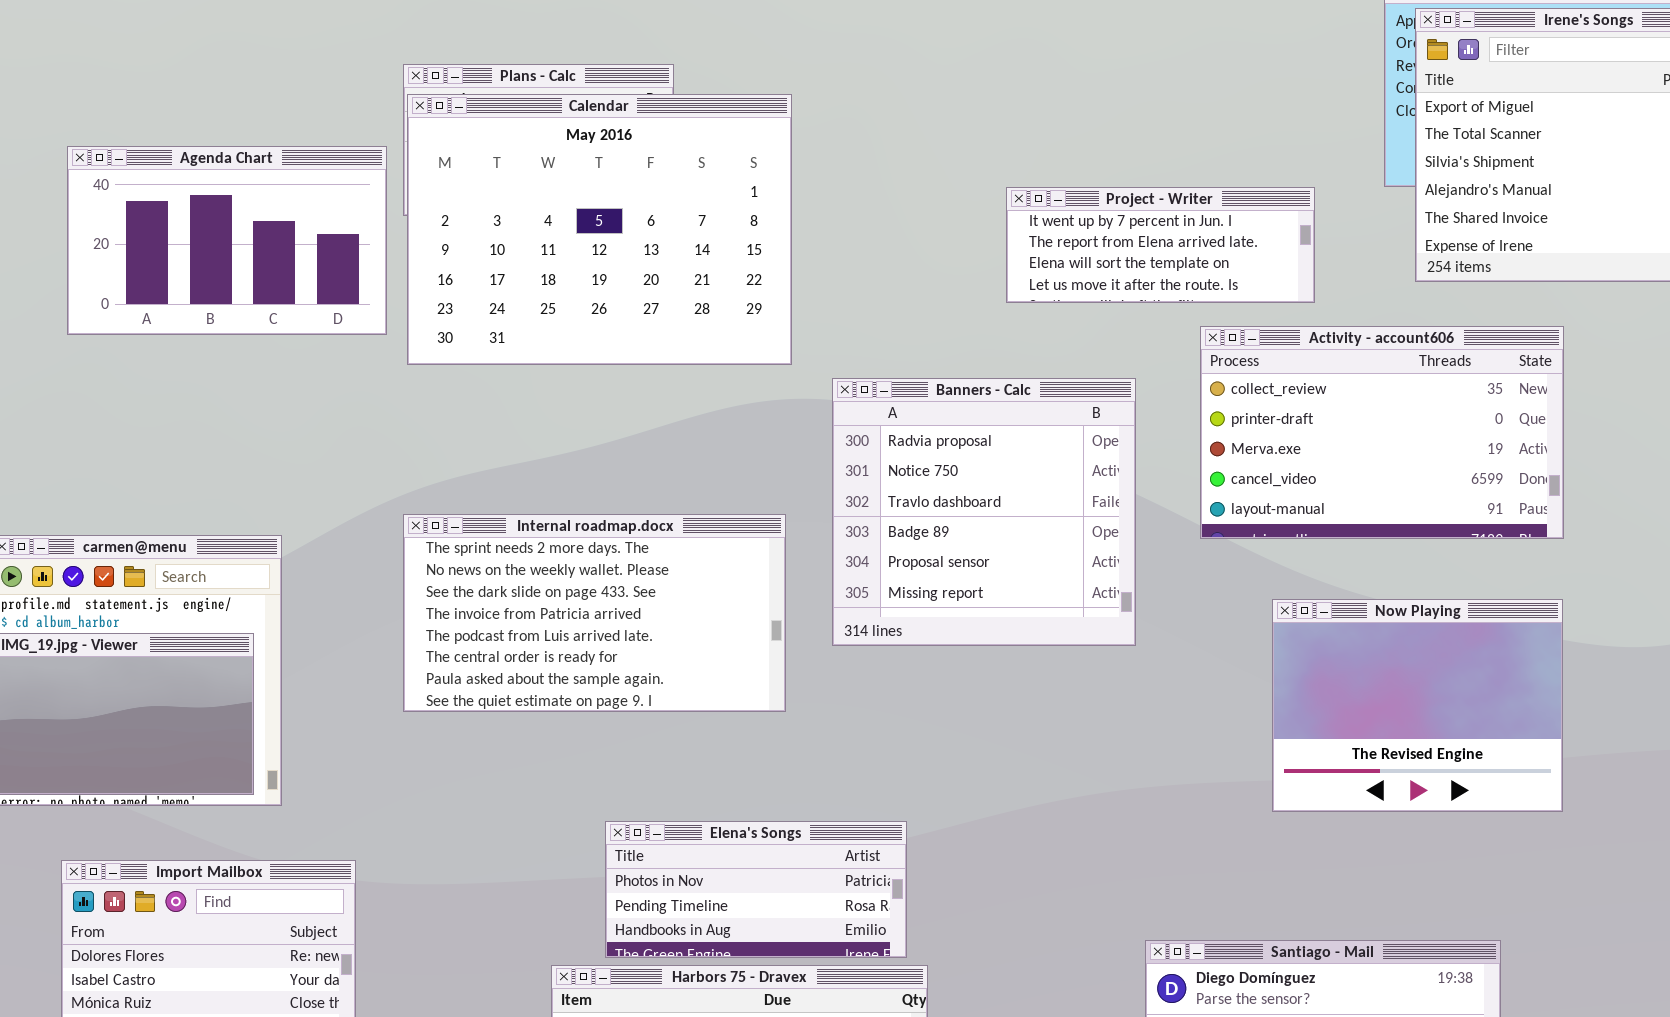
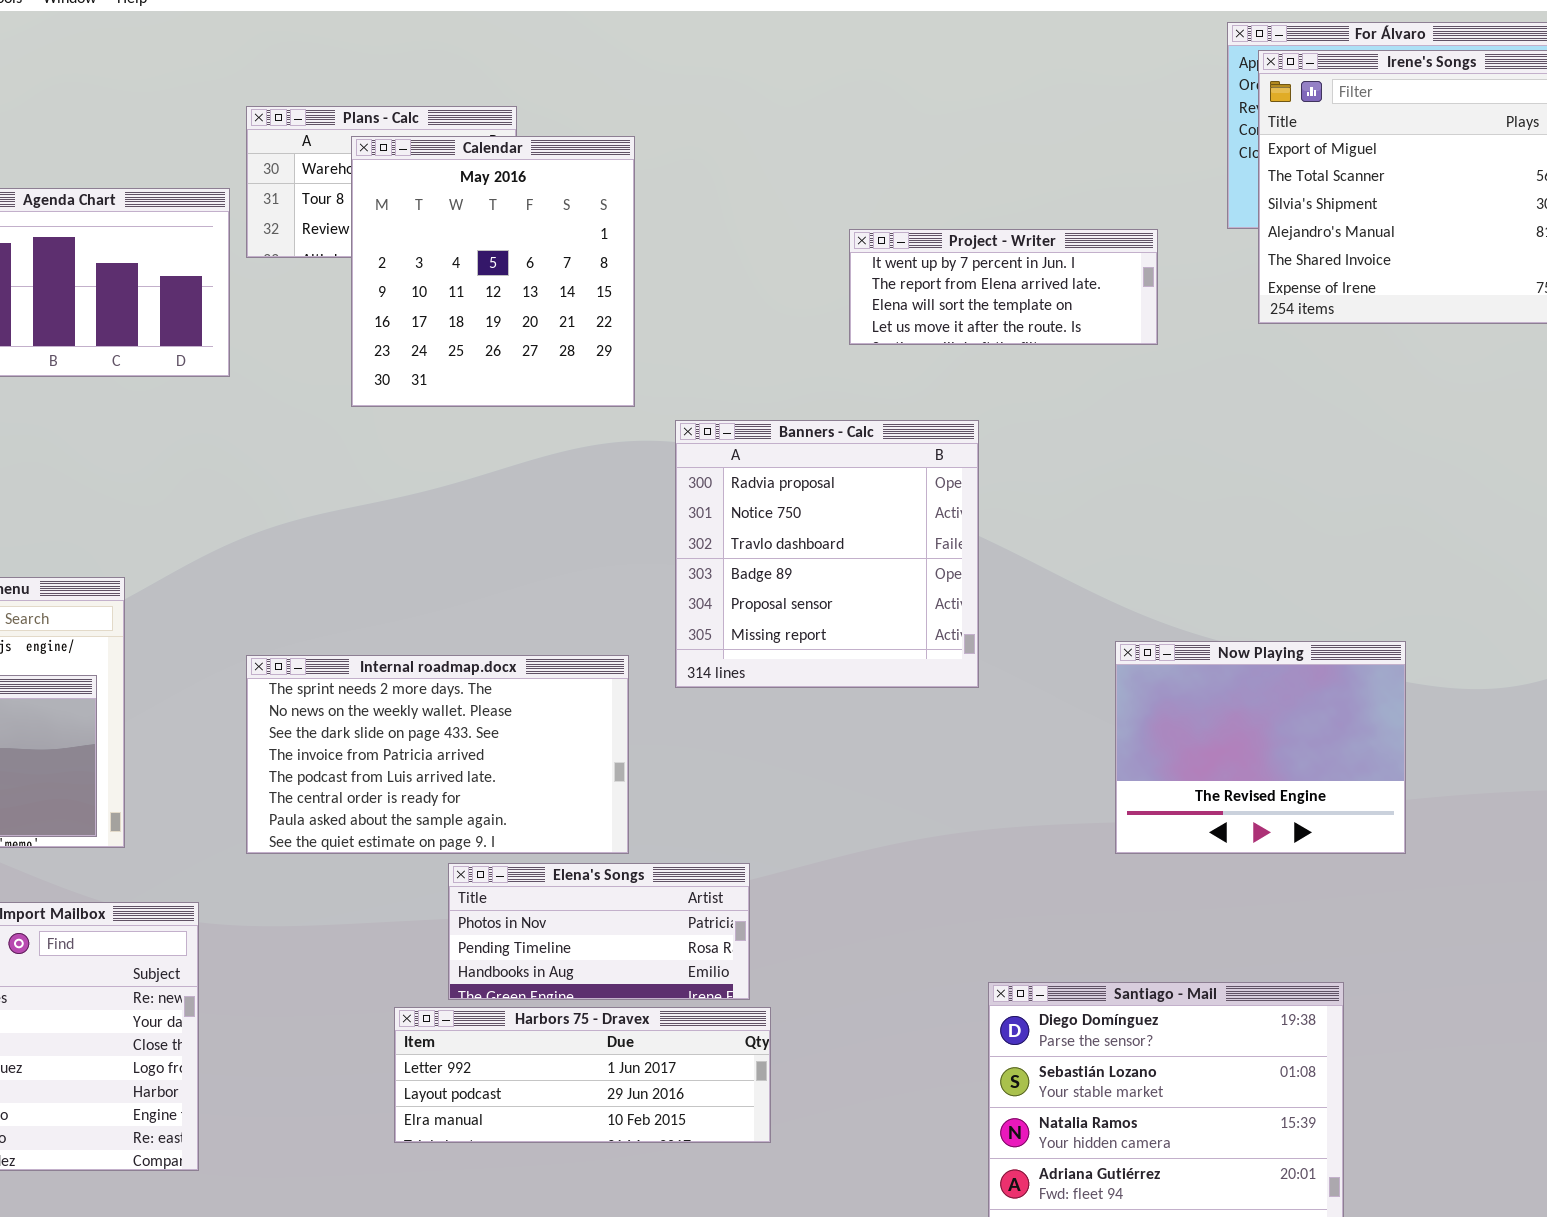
Calendar: [407,94,792,365] -> [351,136,635,407], resized
Activity - account606: [1200,326,1564,539] -> none, closed
Internal roadmap.docx: [403,514,786,712] -> [246,655,629,854], moved

